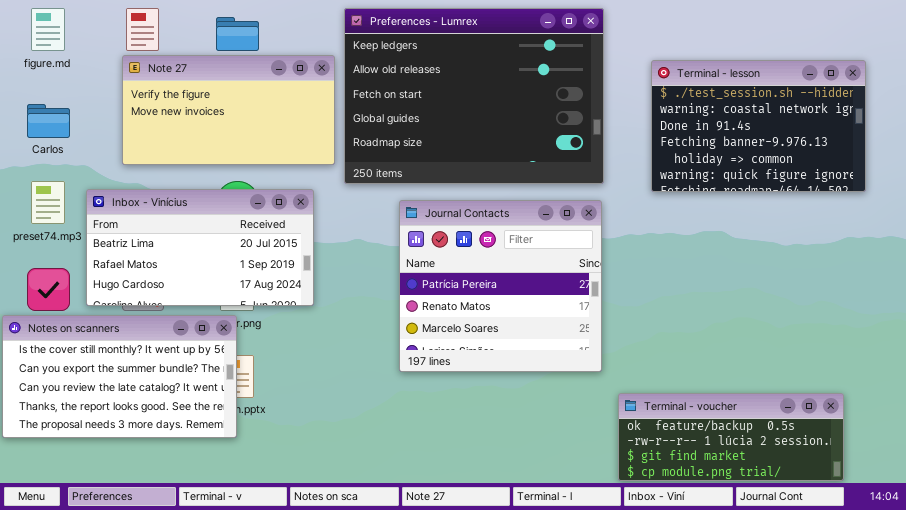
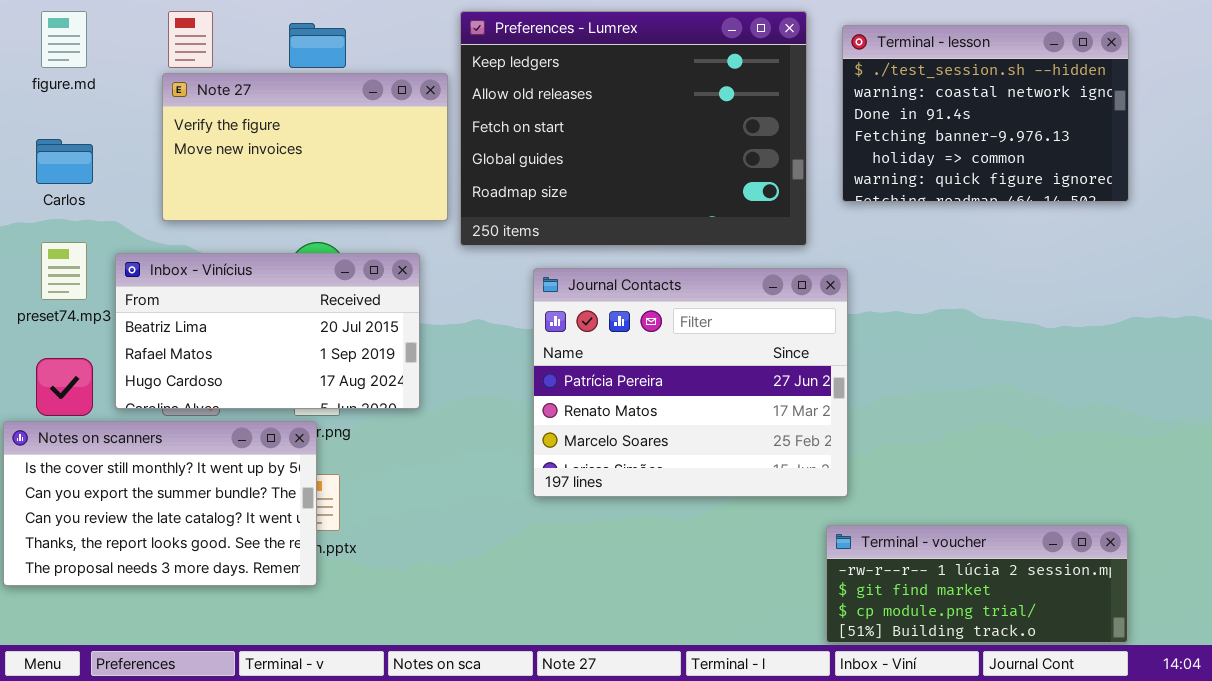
Terminal - lesson: [651,60,866,192] -> [842,25,1129,202], moved
Journal Contacts: [399,200,602,372] -> [533,268,848,497], resized
Terminal - voucher: [618,393,844,481] -> [826,525,1128,643], scrolled down 1 row

